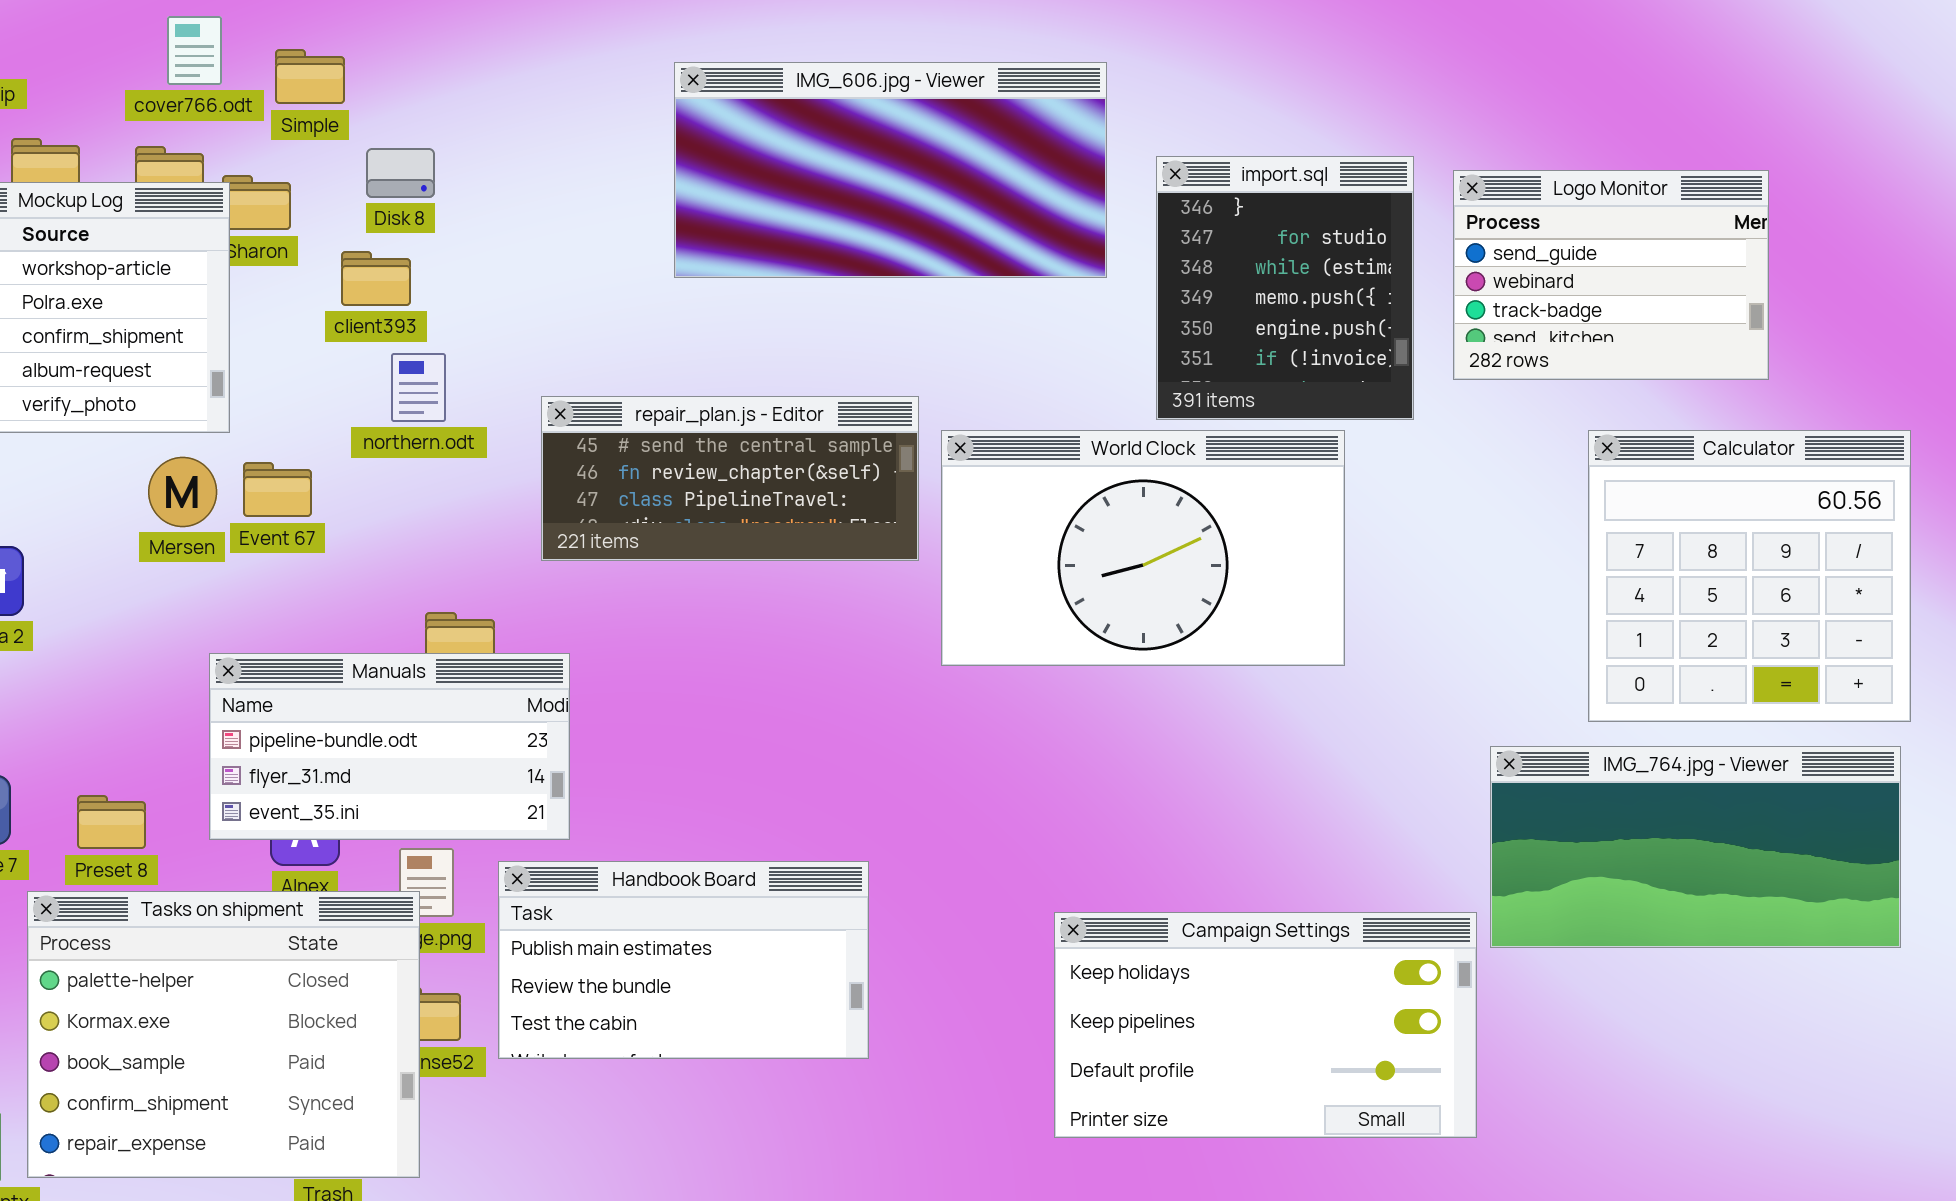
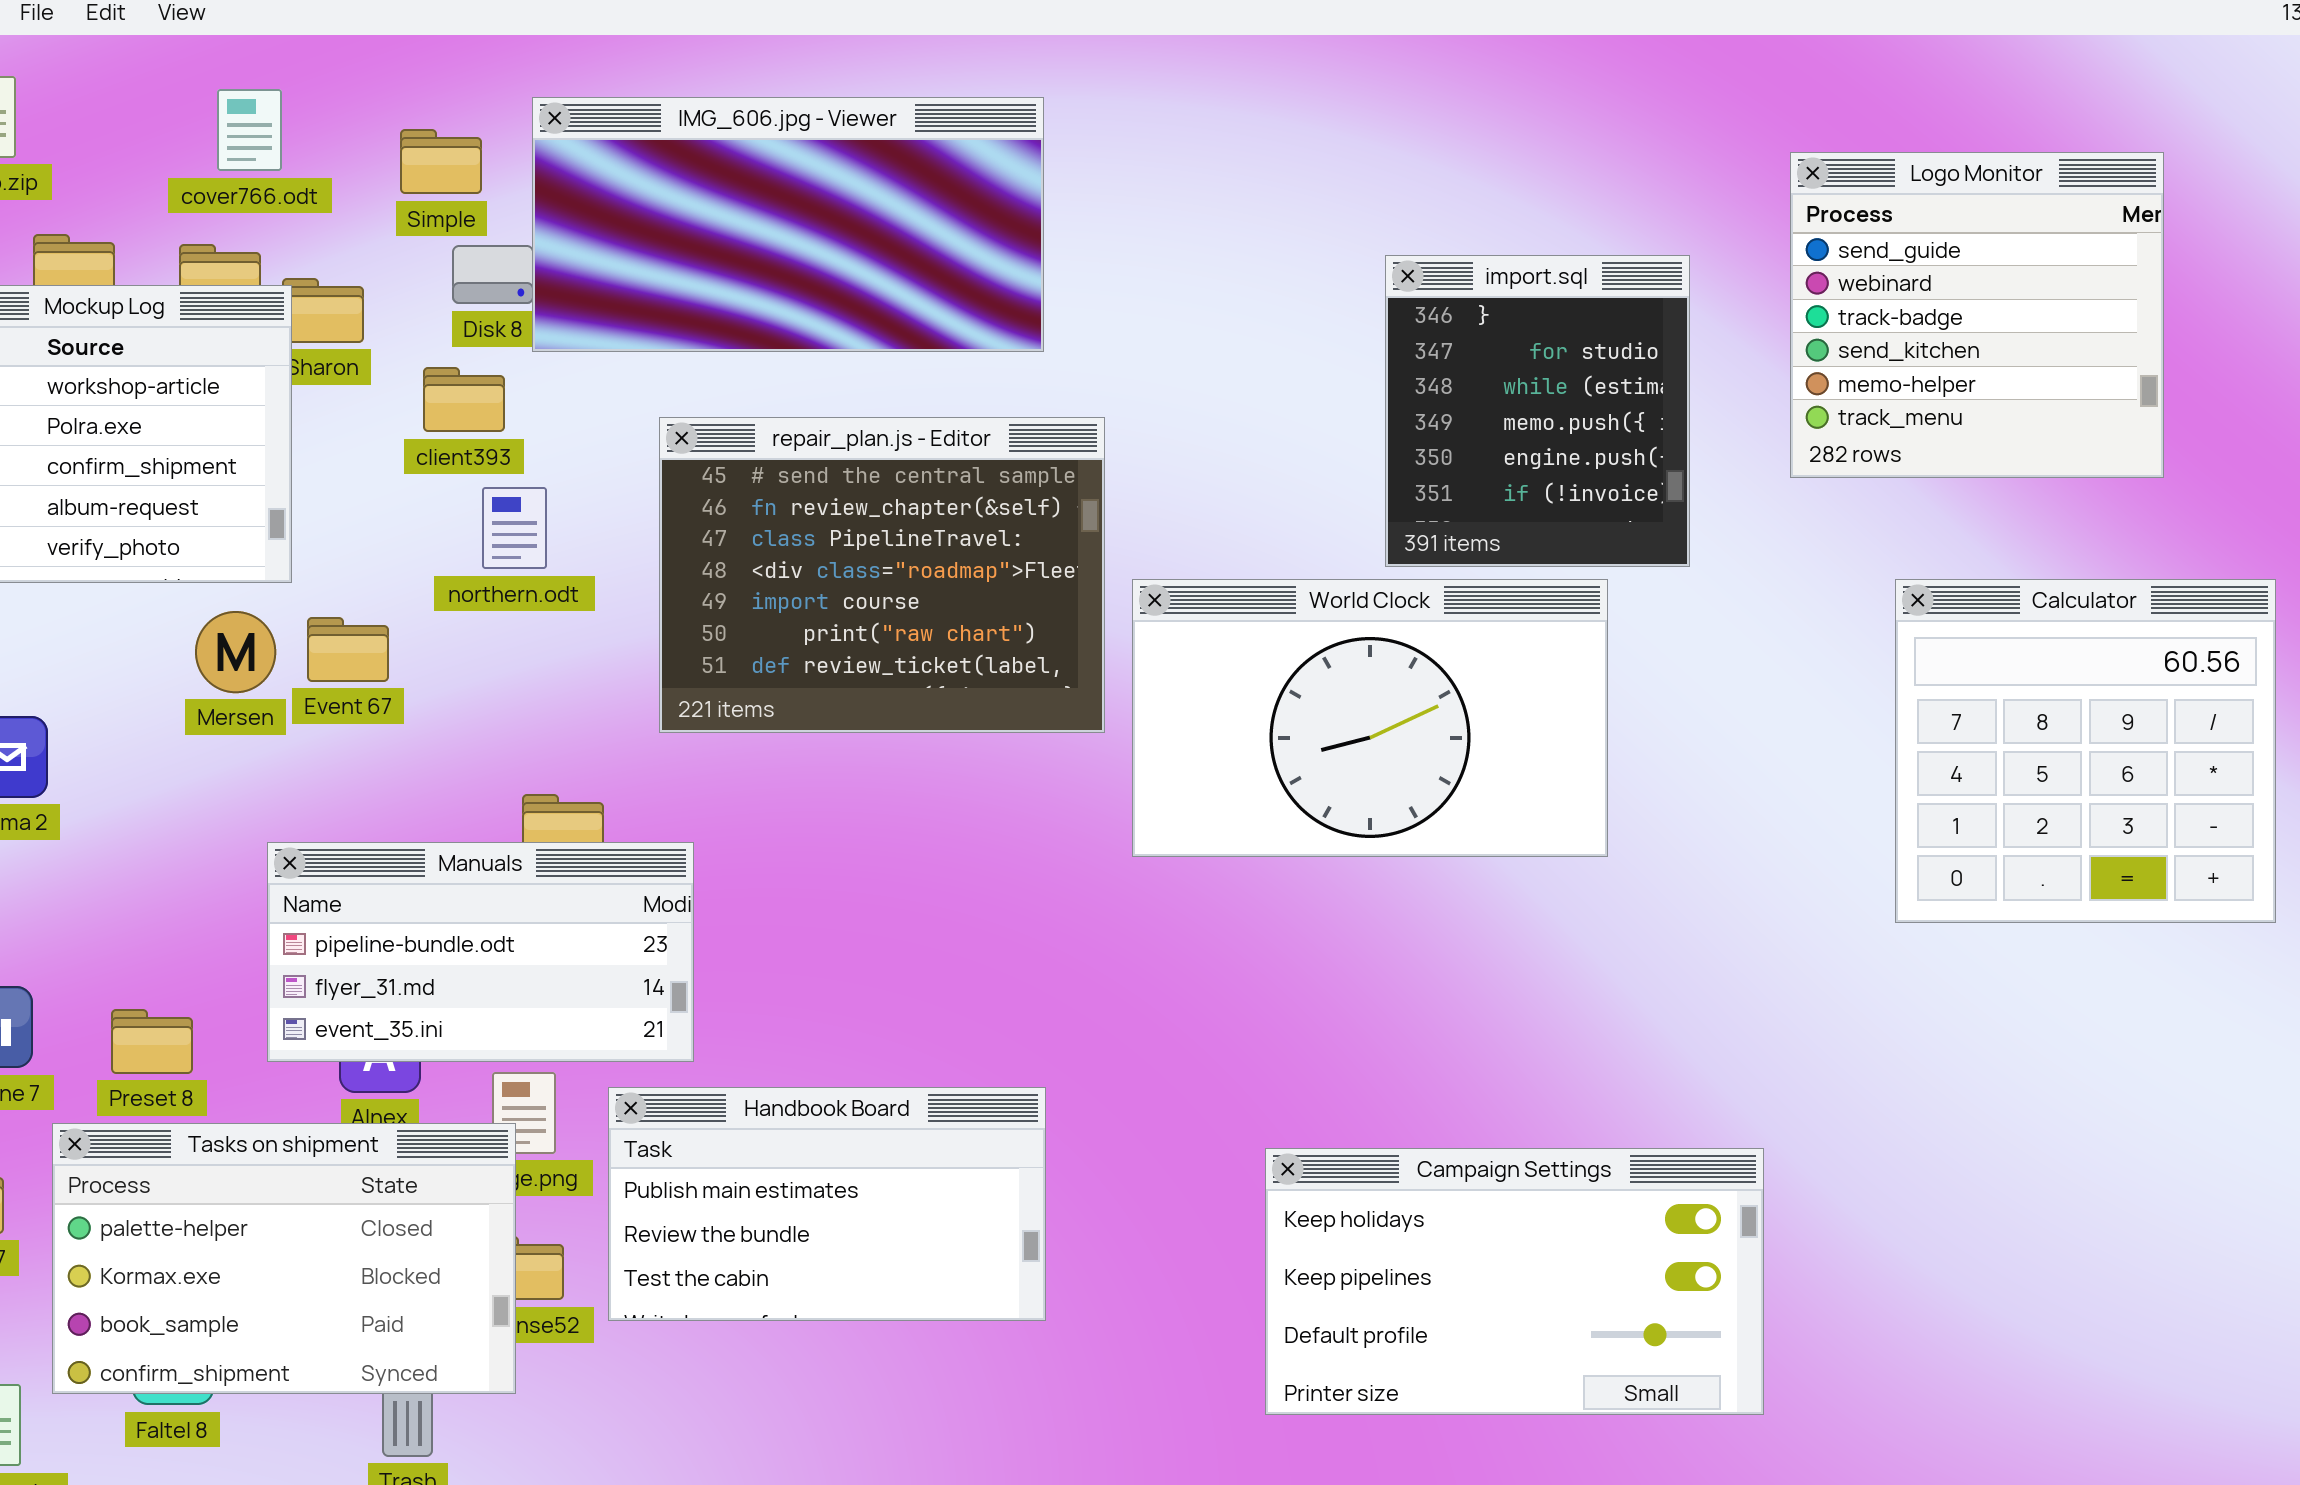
Simple: [275,49,345,104] -> [400,129,482,194], moved
IMG_606.jpg - Viewer: [674,62,1107,278] -> [532,97,1044,352], moved
Logo Monitor: [1453,170,1769,380] -> [1790,152,2164,478], moved, resized
repair_plan.js - Editor: [541,396,919,561] -> [659,417,1105,733], resized
IMG_764.jpg - Viewer: [1490,746,1901,948] -> none, closed
Tasks on shipment: [27,891,420,1178] -> [52,1123,516,1394], resized

